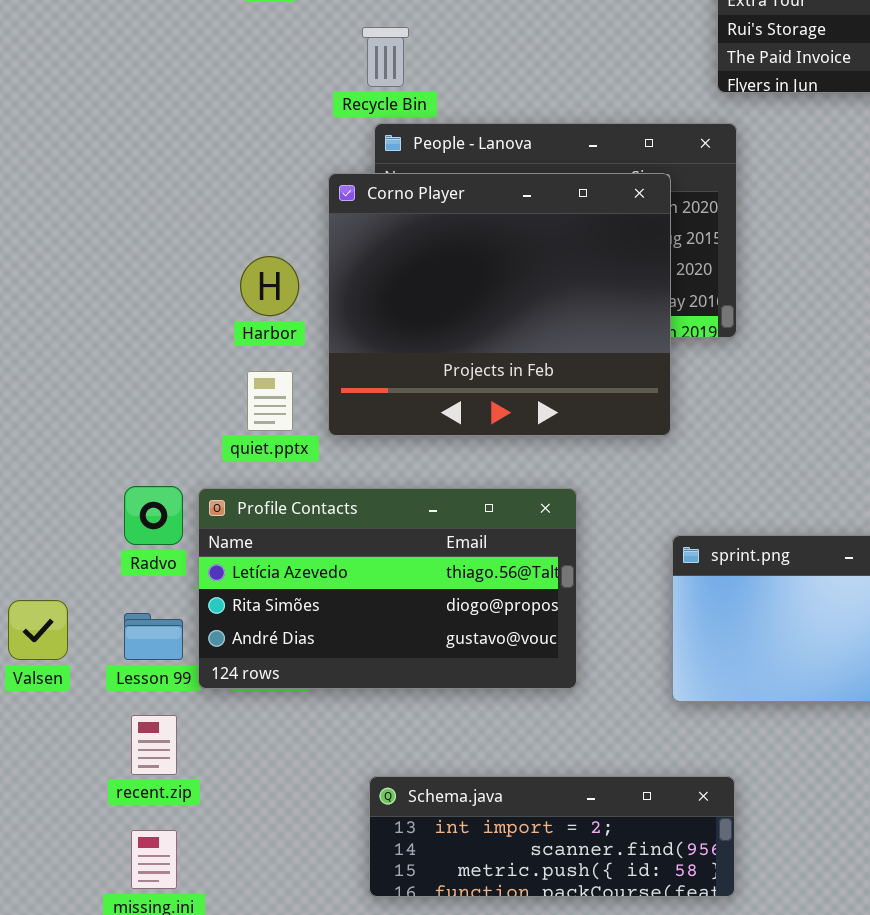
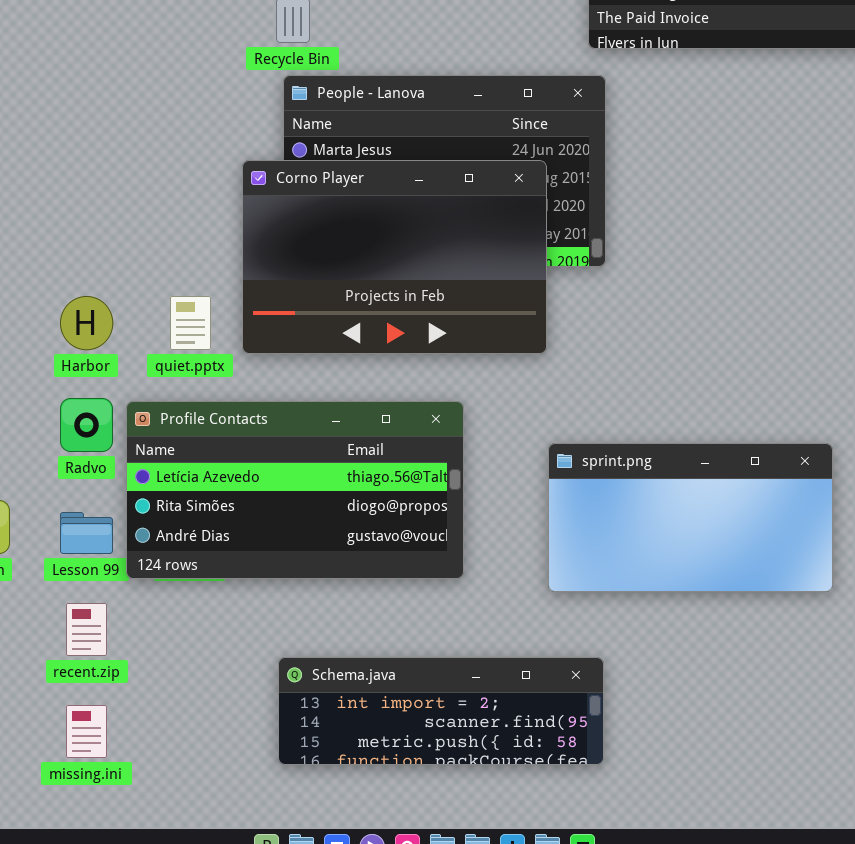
Corno Player: [328,173,671,436] -> [242,160,547,354], resized
Harbor: [240,256,299,316] -> [60,296,113,350], moved

